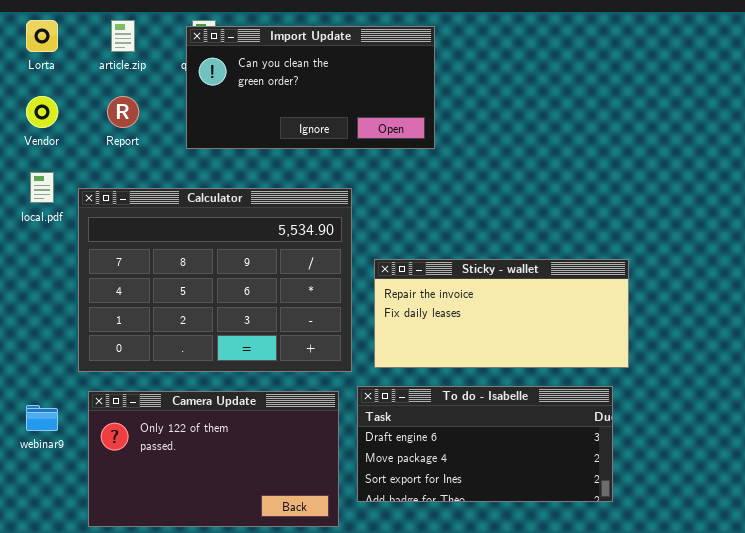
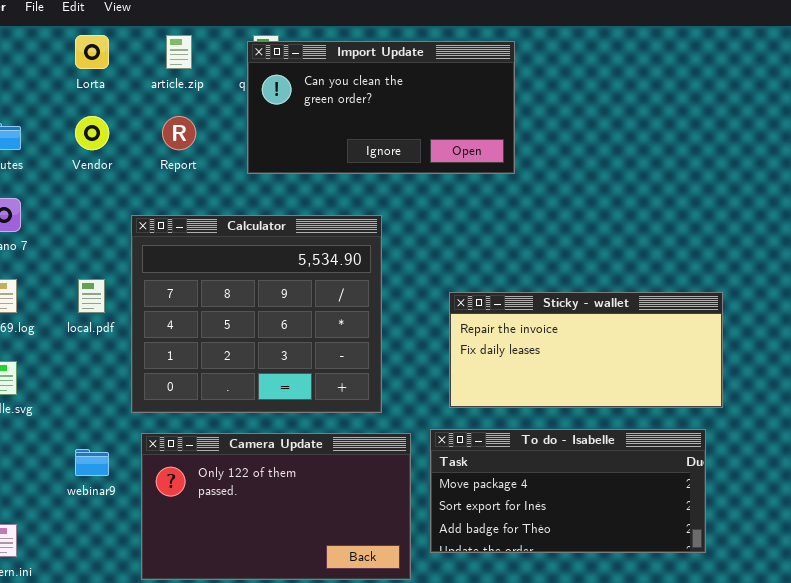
local.pdf: [30,172,54,203] -> [78,279,105,313], moved
Calculator: [78,188,352,372] -> [131,215,382,413], resized
To do - Isabelle: [357,386,613,502] -> [430,429,706,553], scrolled down 1 row

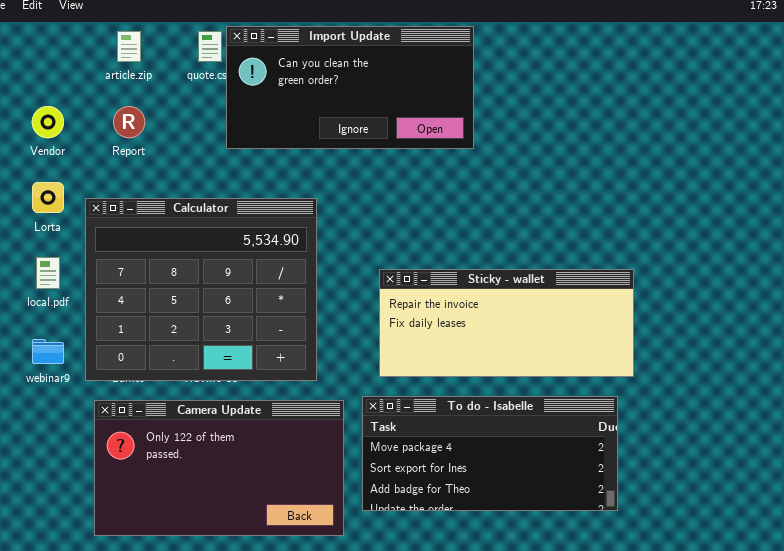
Lorta: [75,35,109,69] -> [32,182,64,213], moved
Import Update: [247,41,515,174] -> [226,26,474,149], moved
webinar9: [75,449,109,476] -> [32,339,64,364], moved

